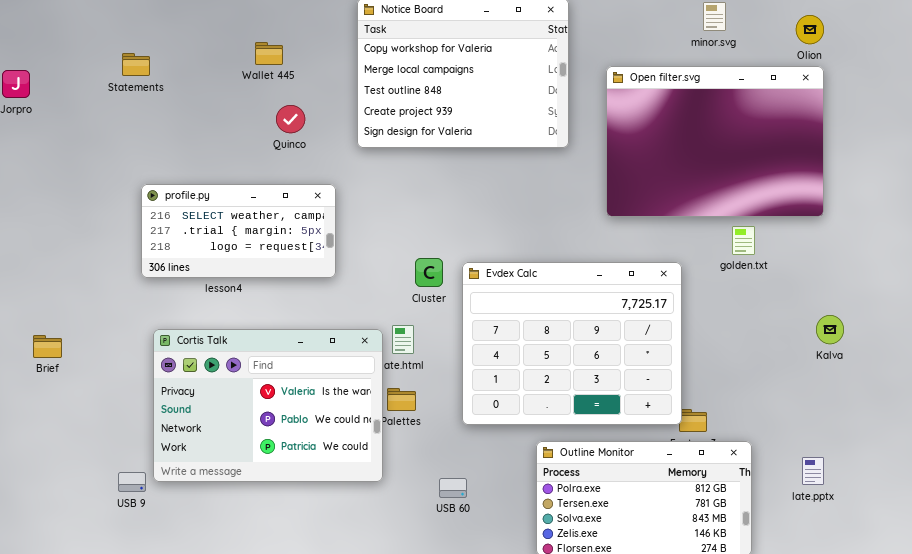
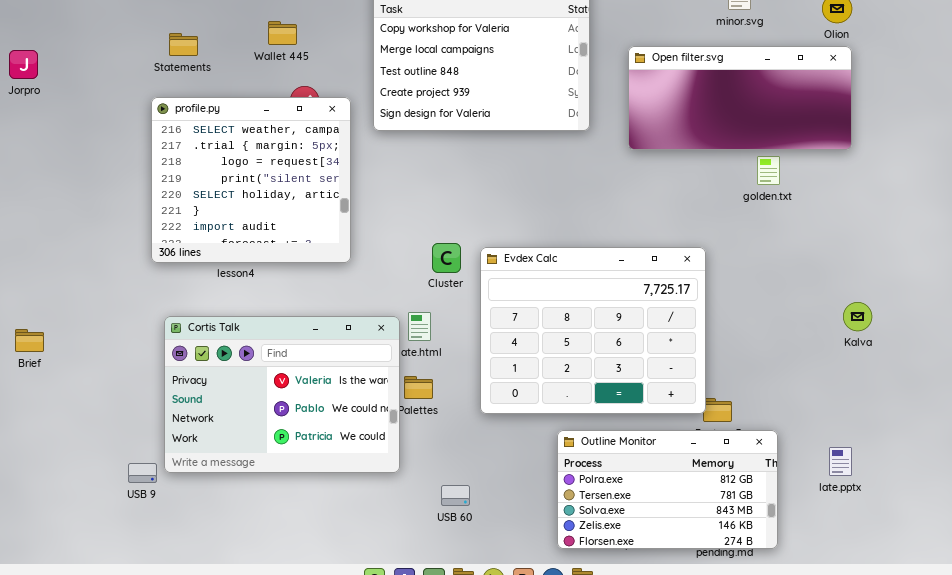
Statements: [122,53,150,76] -> [169,33,198,56], moved
Open filter.svg: [606,66,824,217] -> [628,46,852,150], resized
profile.py: [141,184,336,278] -> [151,97,351,263], resized
golden.txt: [732,226,755,255] -> [757,156,780,185], moved
Brief: [33,335,62,358] -> [15,329,44,352], moved
USB 60: [439,478,467,498] -> [441,485,470,506], moved

